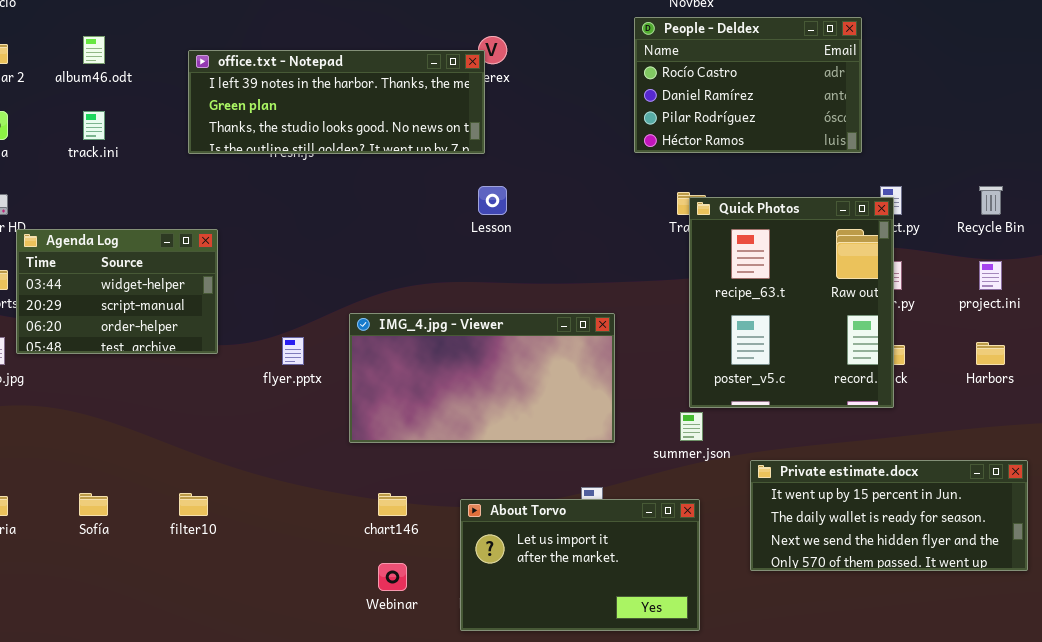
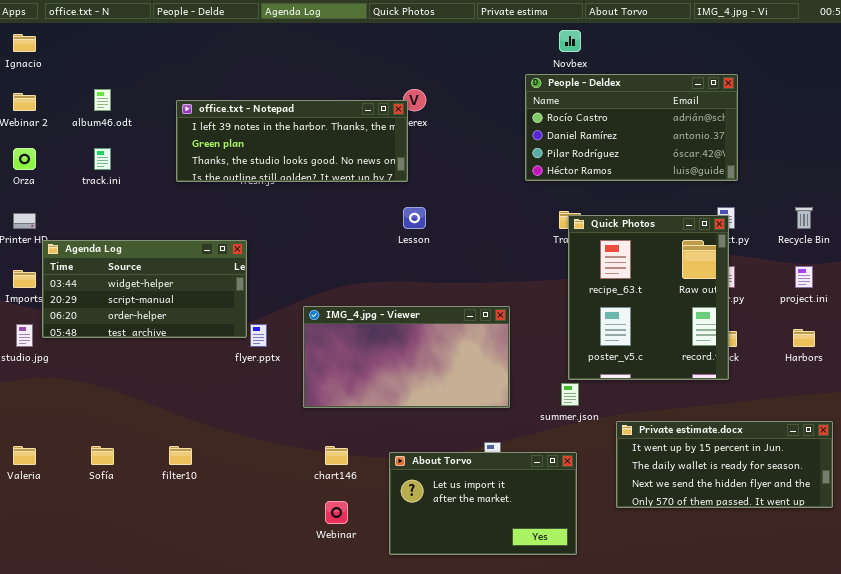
People - Deldex: [634,17,862,153] -> [525,74,738,181], resized
Agenda Log: [16,229,218,354] -> [42,240,247,338], resized

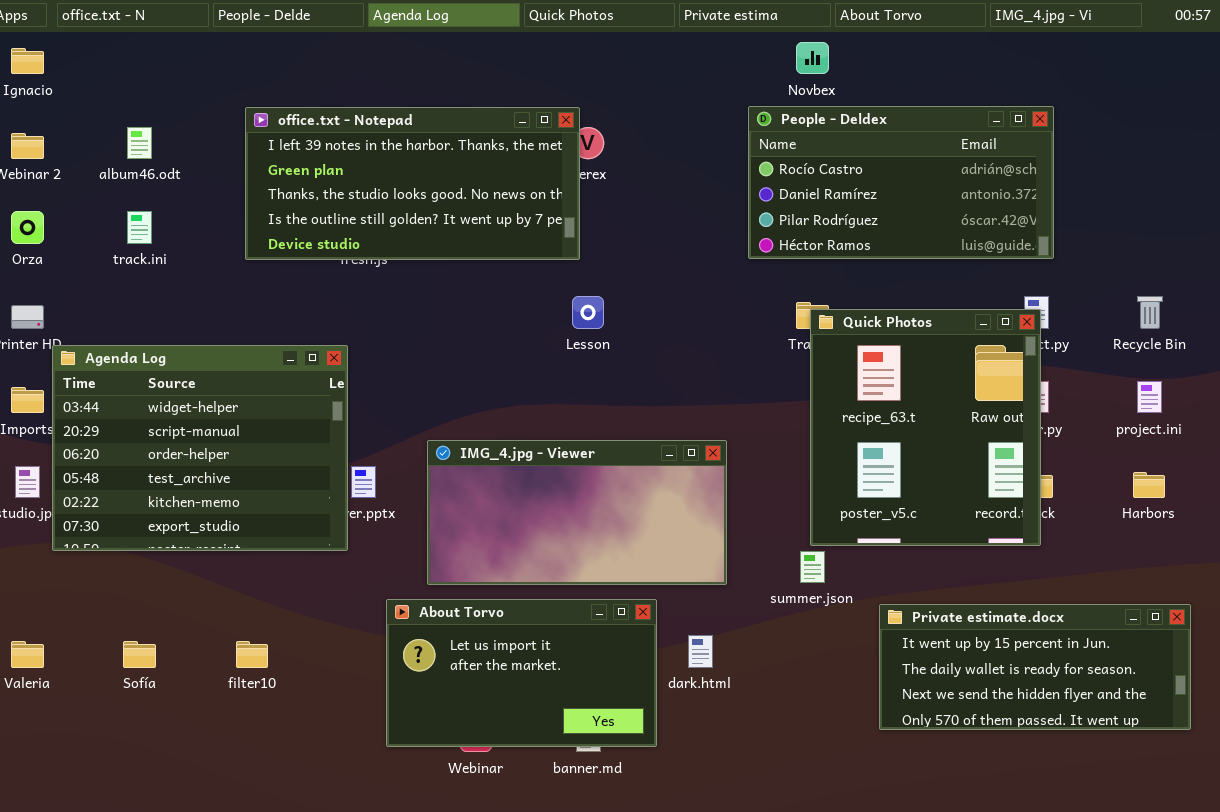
office.txt - Notepad: [176,100,408,182] -> [245,107,580,260], resized
Agenda Log: [42,240,247,338] -> [52,345,348,551], resized
About Torvo: [389,452,577,555] -> [386,599,657,747], moved

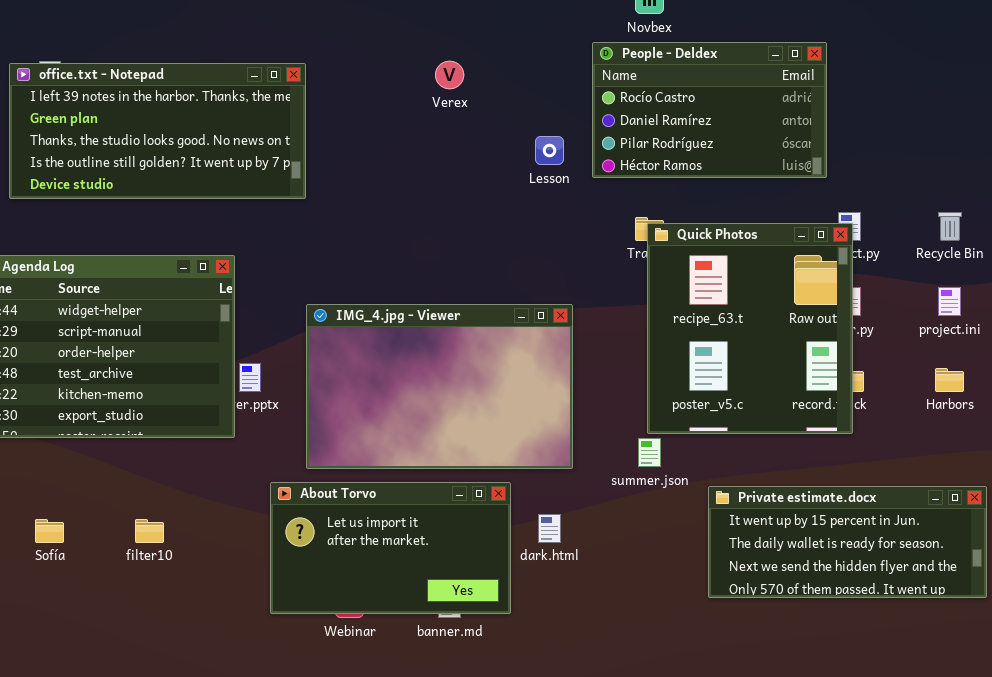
People - Deldex: [748,106,1054,259] -> [592,42,827,178], resized
office.txt - Notepad: [245,107,580,260] -> [9,63,306,199], moved
Lesson: [572,296,604,329] -> [535,136,564,165], moved
IMG_4.jpg - Viewer: [427,440,727,585] -> [306,304,573,469], resized

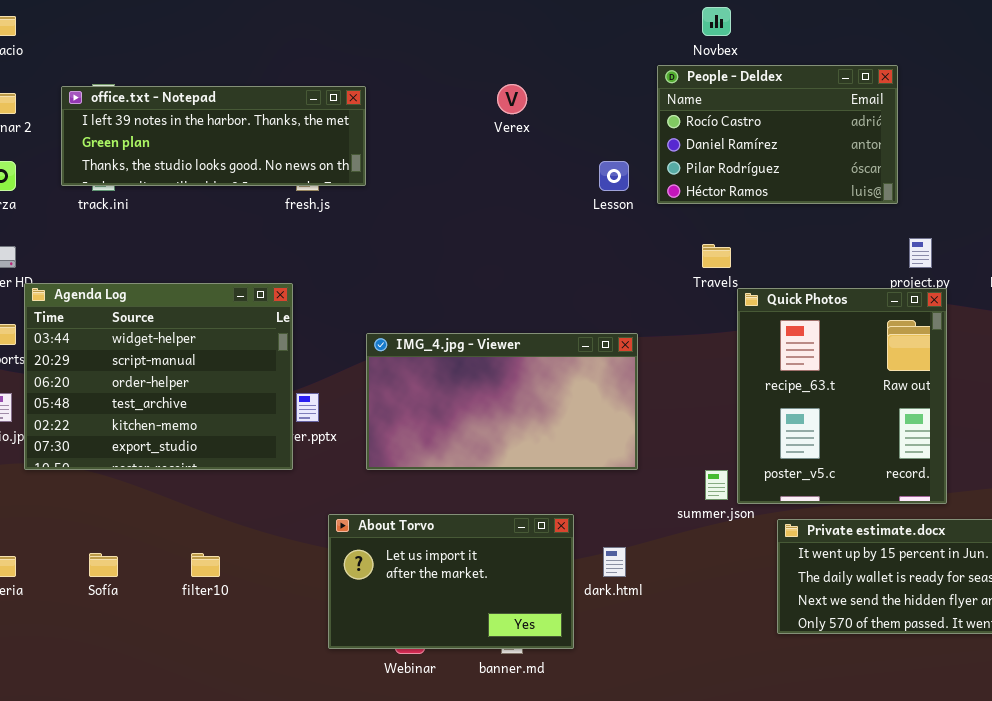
office.txt - Notepad: [9,63,306,199] -> [61,86,366,186], resized
Quick Photos: [647,223,853,434] -> [737,288,947,504], moved
IMG_4.jpg - Viewer: [306,304,573,469] -> [366,333,638,470], resized

